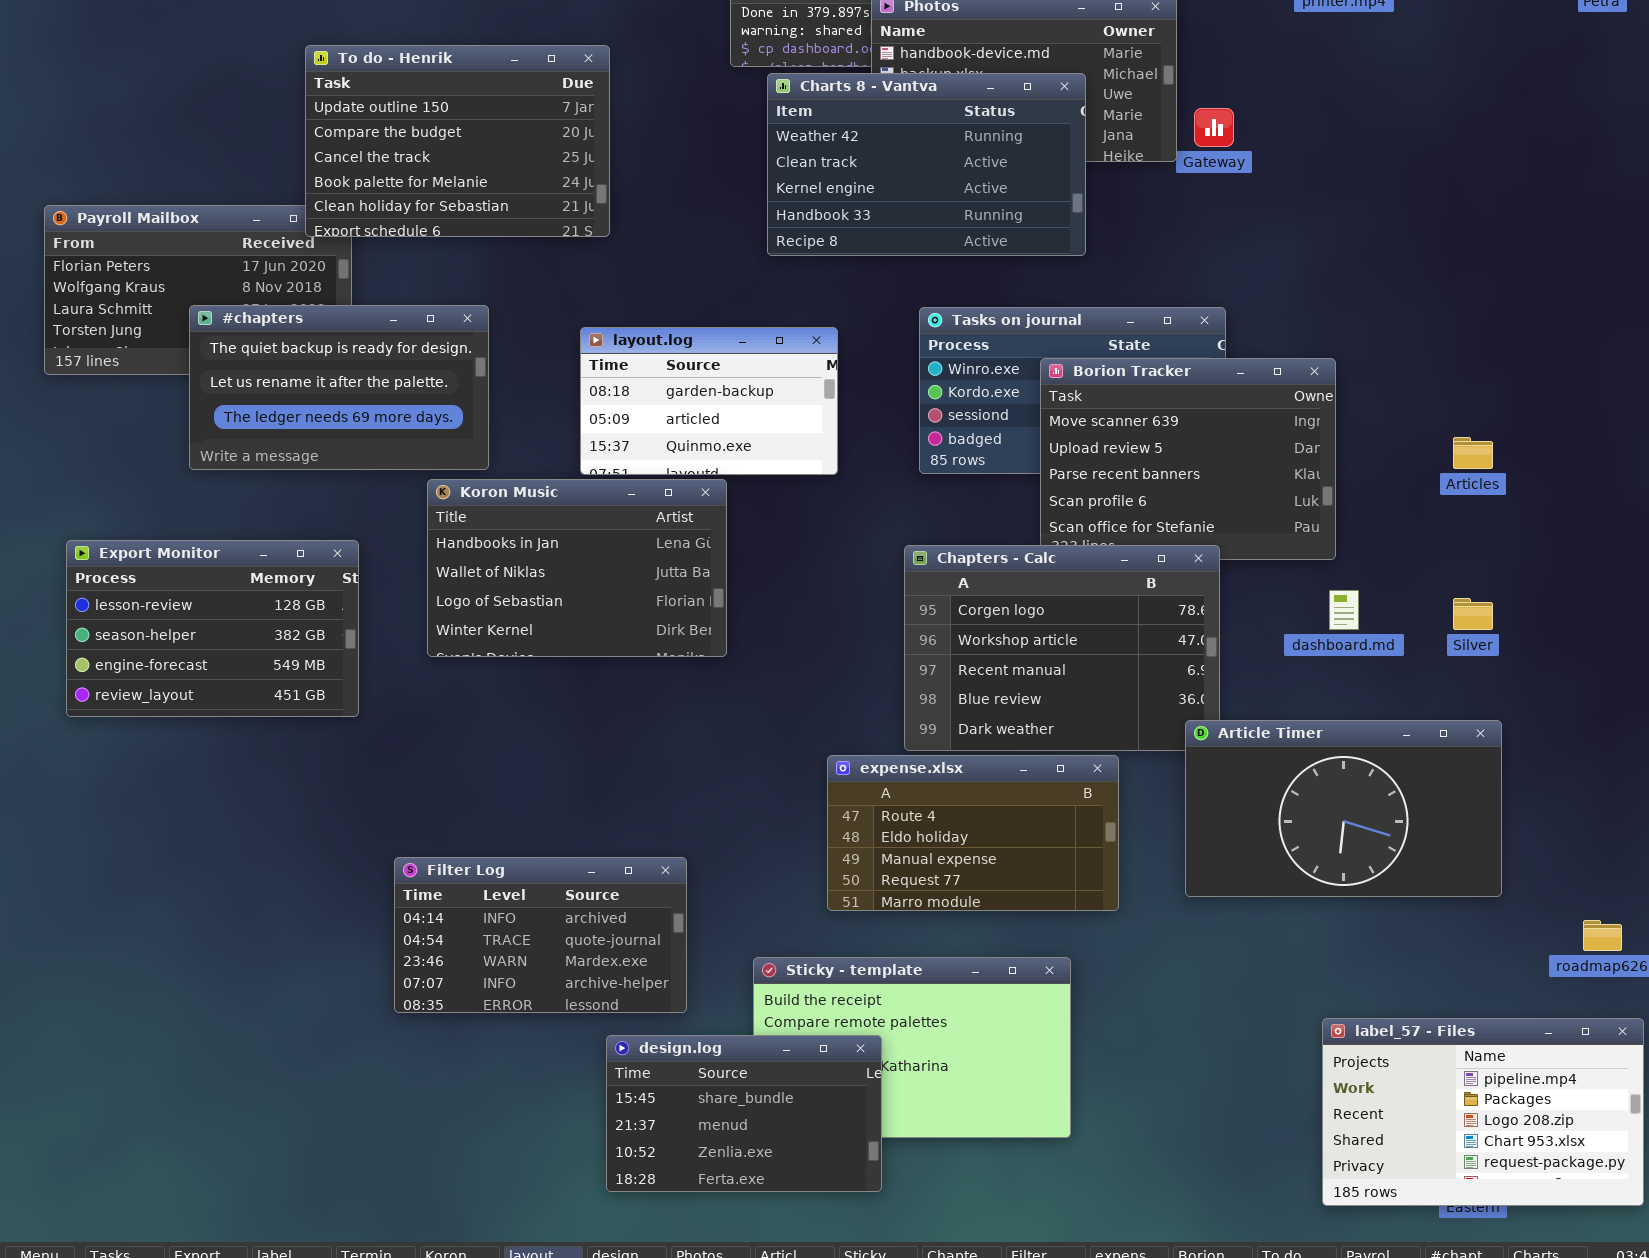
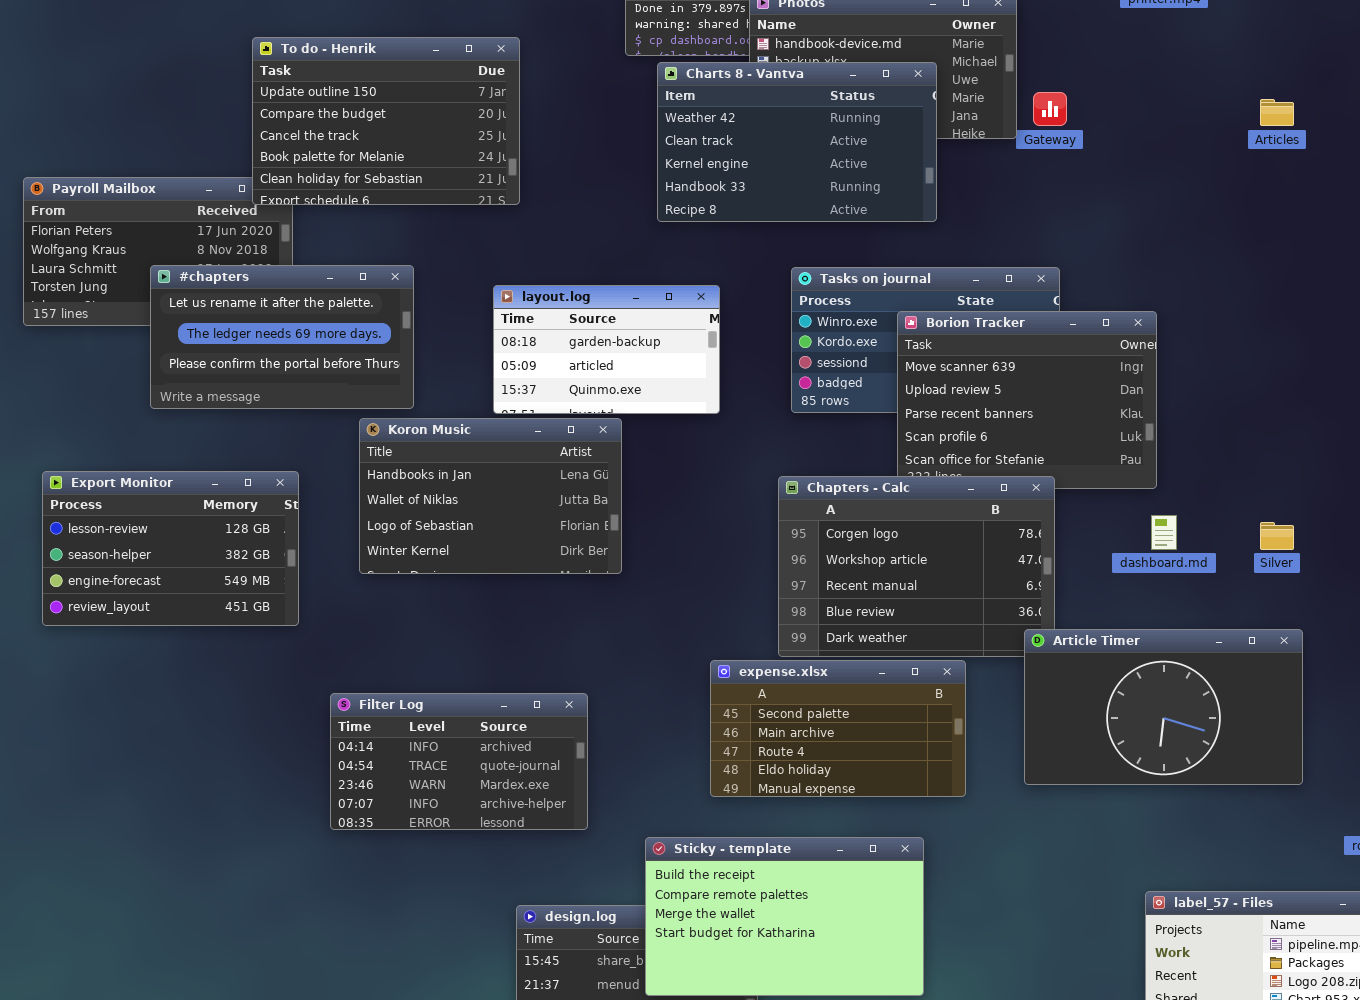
#chapters: [189,305,489,470] -> [150,265,414,409], scrolled down 1 row
Articles: [1453,437,1493,469] -> [1260,99,1294,126], moved
expense.xlsx: [827,755,1119,911] -> [710,660,966,797], scrolled up 2 rows
Filter Log: [394,857,687,1013] -> [330,693,588,830], moved
Sticky - template: [753,957,1071,1138] -> [645,837,924,996], raised

